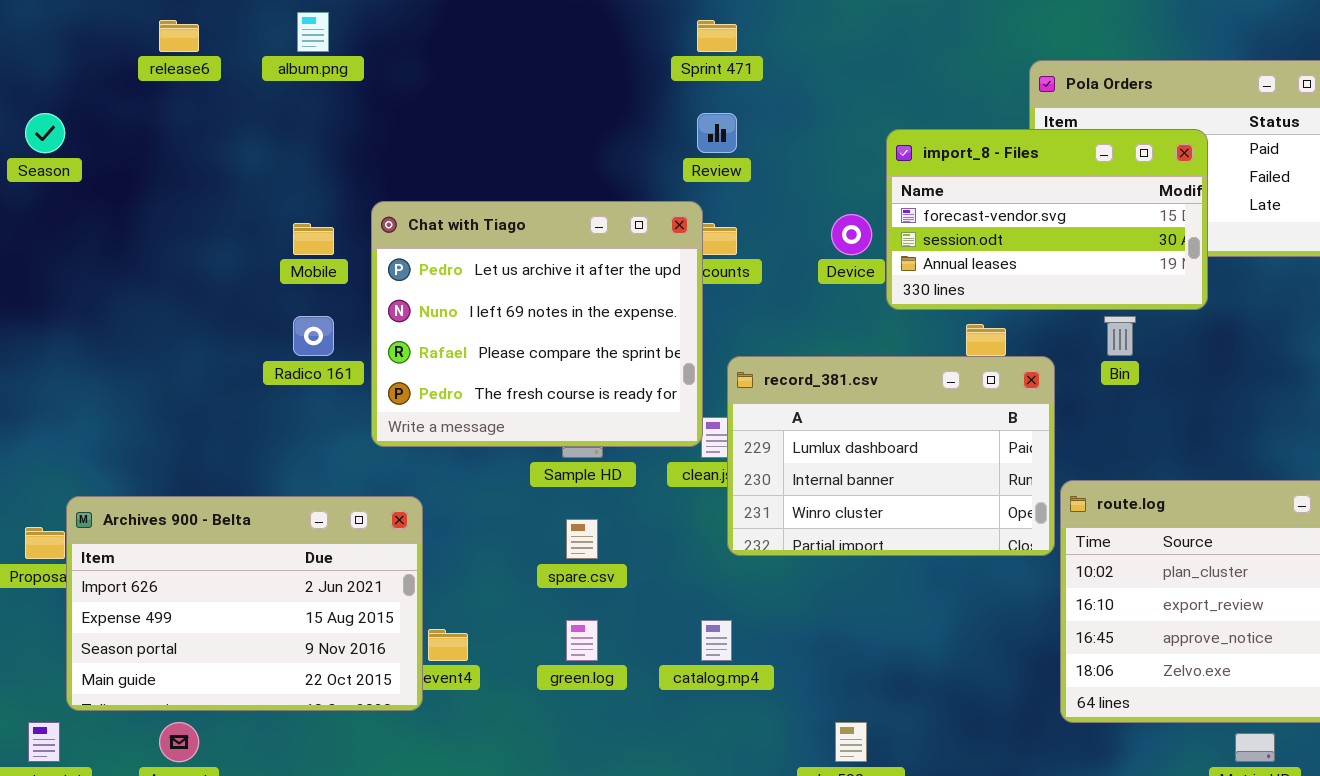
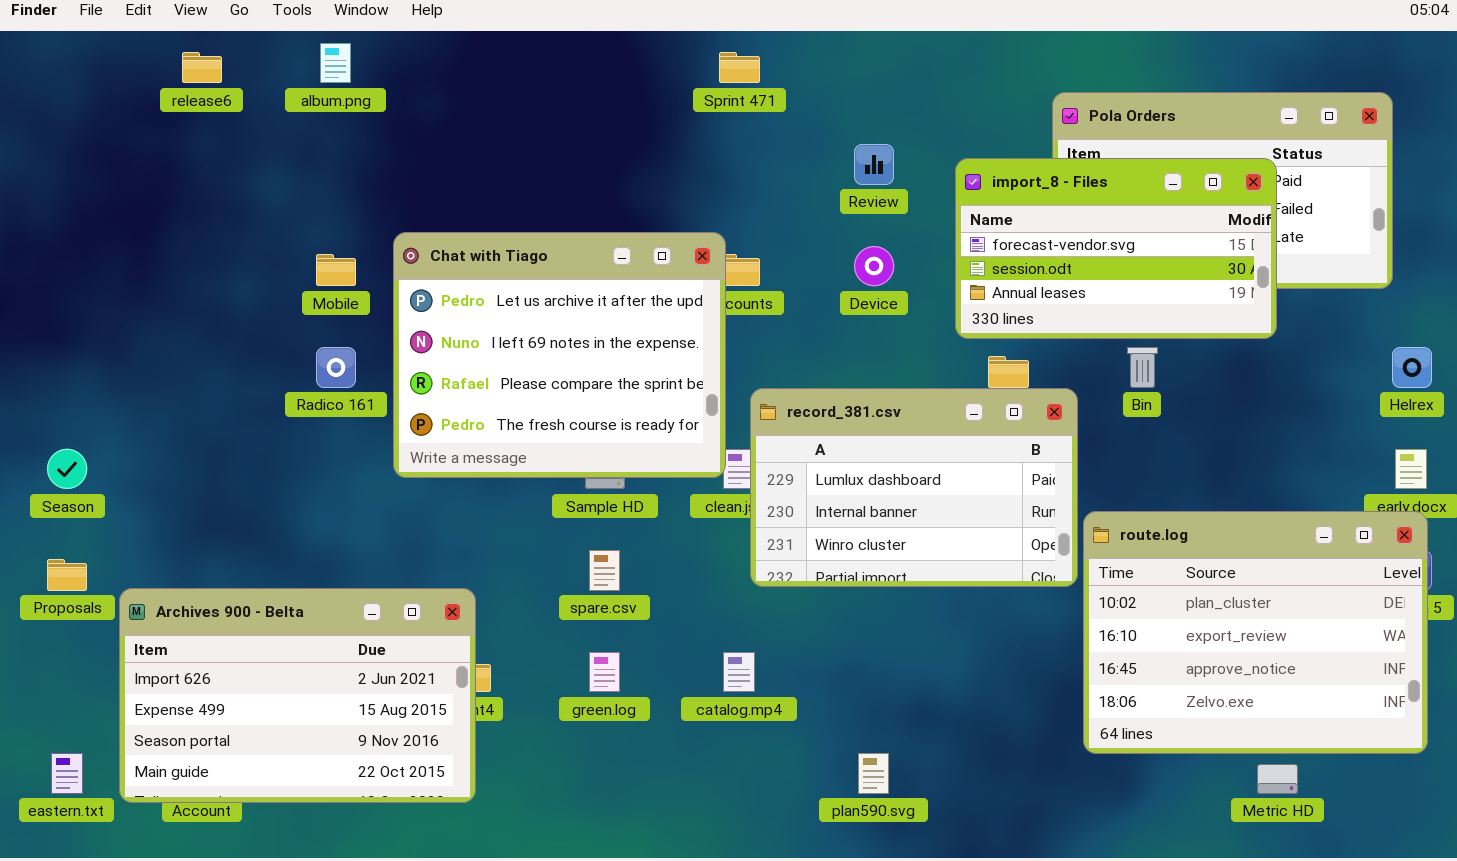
Season: [25,113,65,153] -> [47,449,87,489], moved
Review: [697,113,737,153] -> [854,144,894,185], moved
import_8 - Files: [886,129,1208,310] -> [955,158,1277,339], moved
Archives 900 - Belta: [66,496,423,711] -> [119,588,476,803], moved

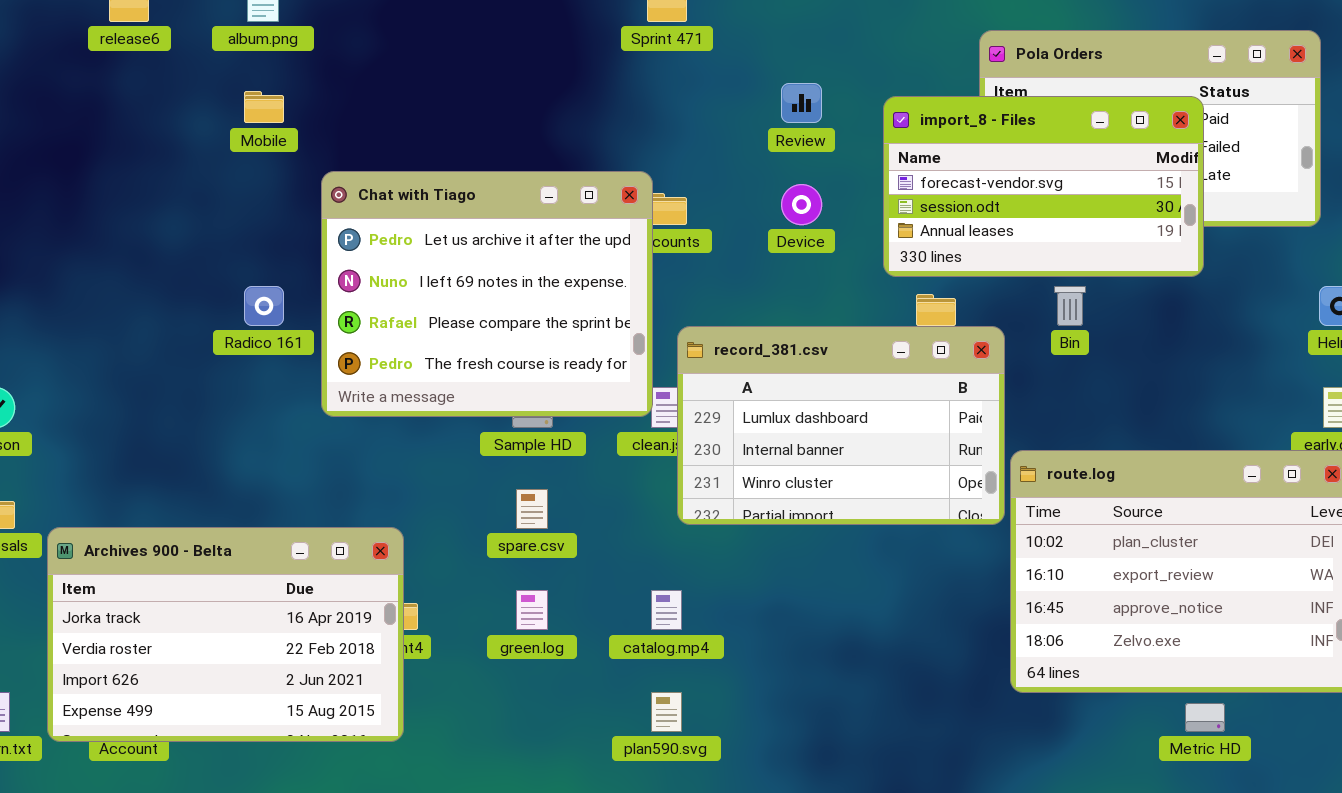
Mobile: [316,254,356,286] -> [244,91,284,123], moved
Archives 900 - Belta: [119,588,476,803] -> [47,527,404,742], scrolled up 2 rows
plan590.svg: [858,753,889,794] -> [651,692,682,732], moved

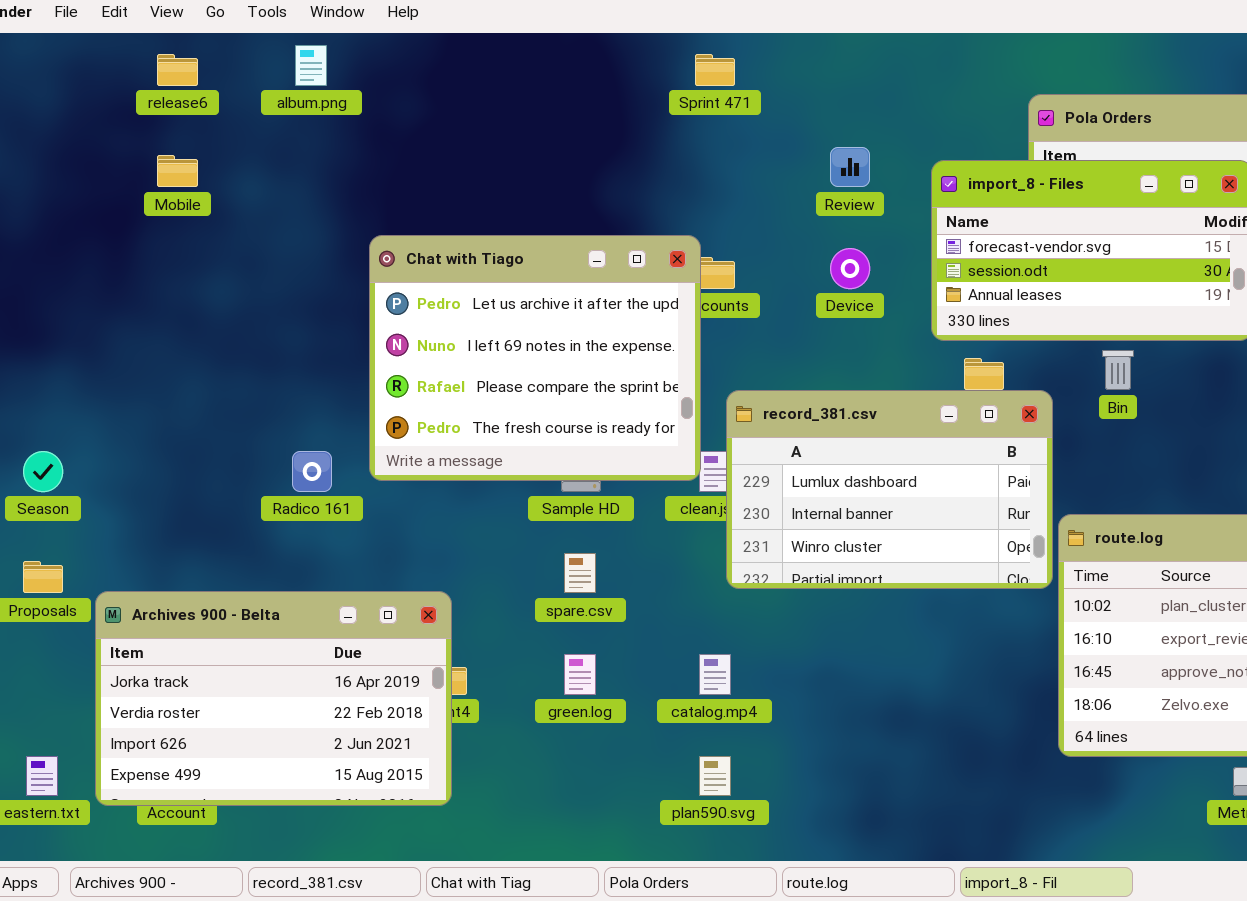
Mobile: [244,91,284,123] -> [157,155,198,187], moved
Radico 161: [244,286,284,326] -> [292,451,332,492], moved

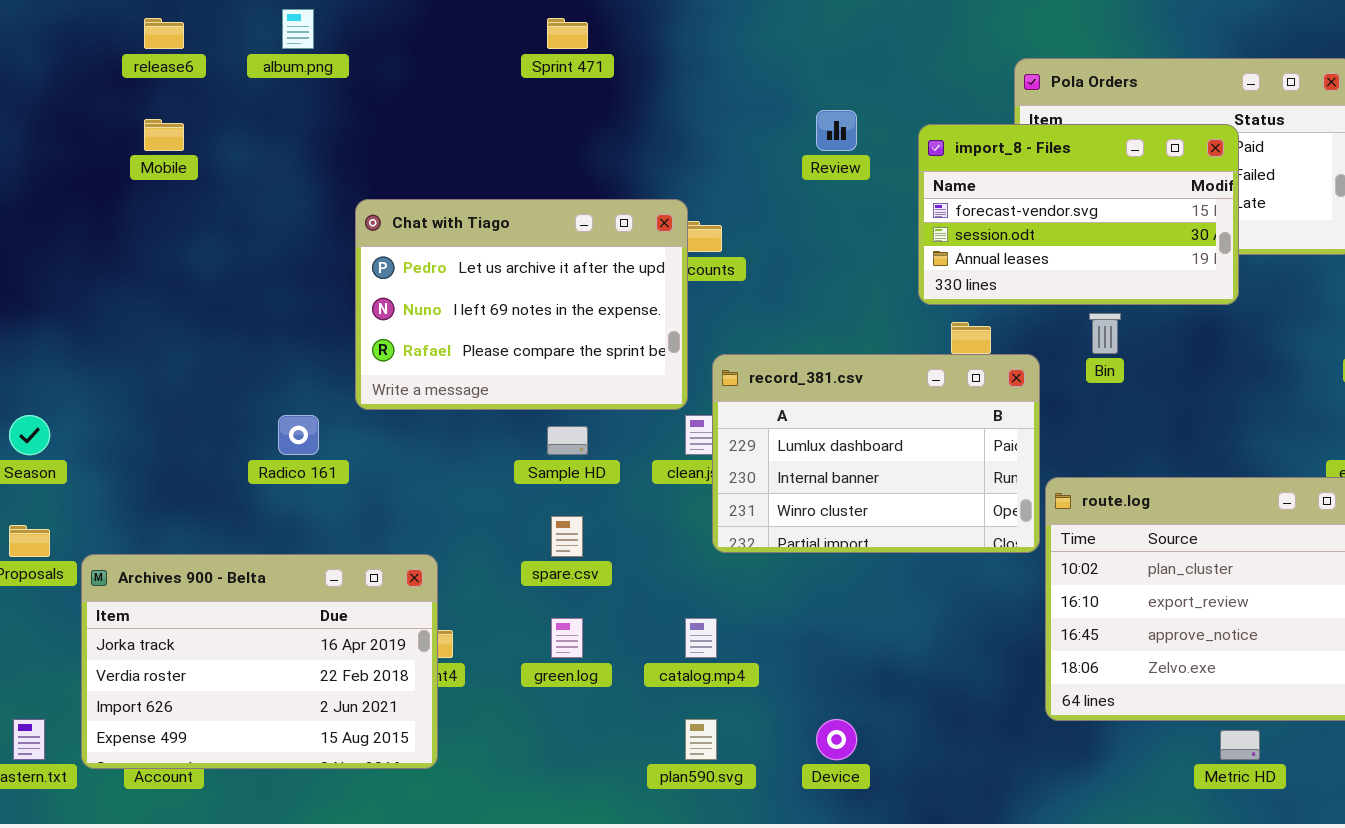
Sprint 471: [695,54,735,86] -> [547,18,588,49], moved
Chat with Tiago: [369,235,701,481] -> [355,199,688,410], resized
Device: [830,248,870,289] -> [816,719,857,760], moved

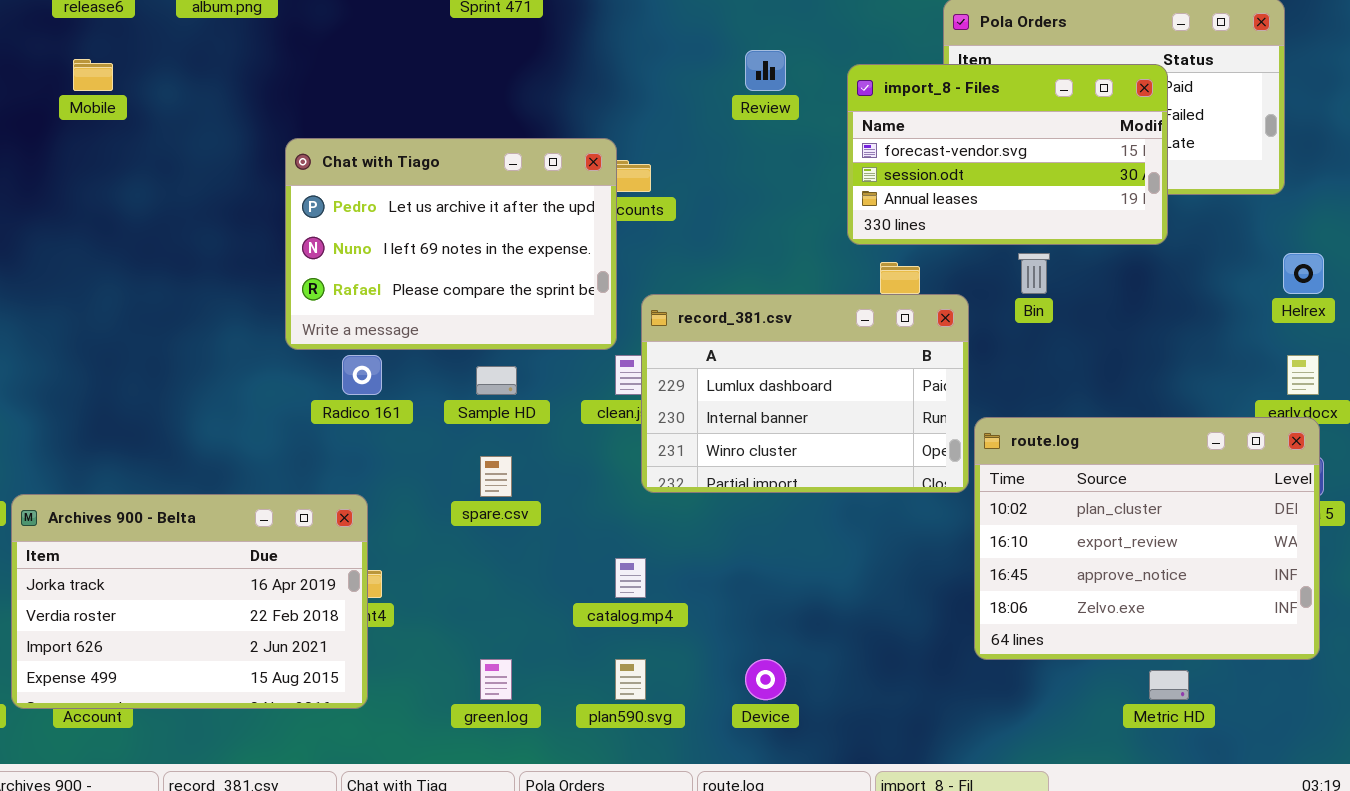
Radico 161: [278,415,319,455] -> [342,355,382,395], moved
green.log: [551,618,583,658] -> [480,659,512,700], moved

